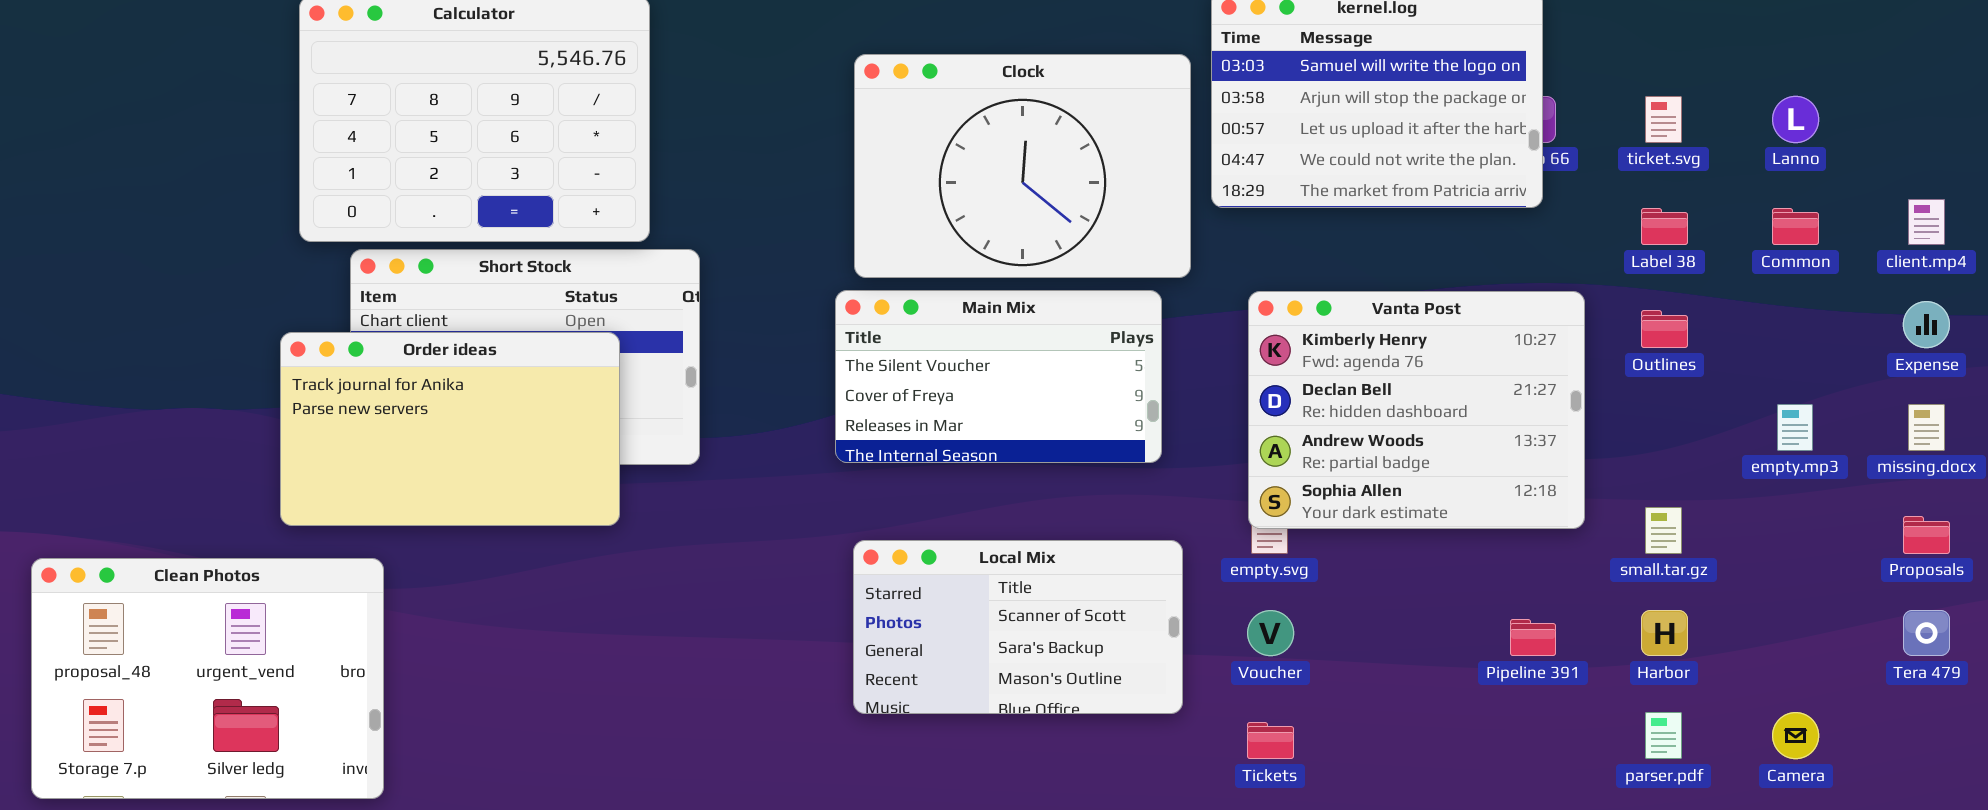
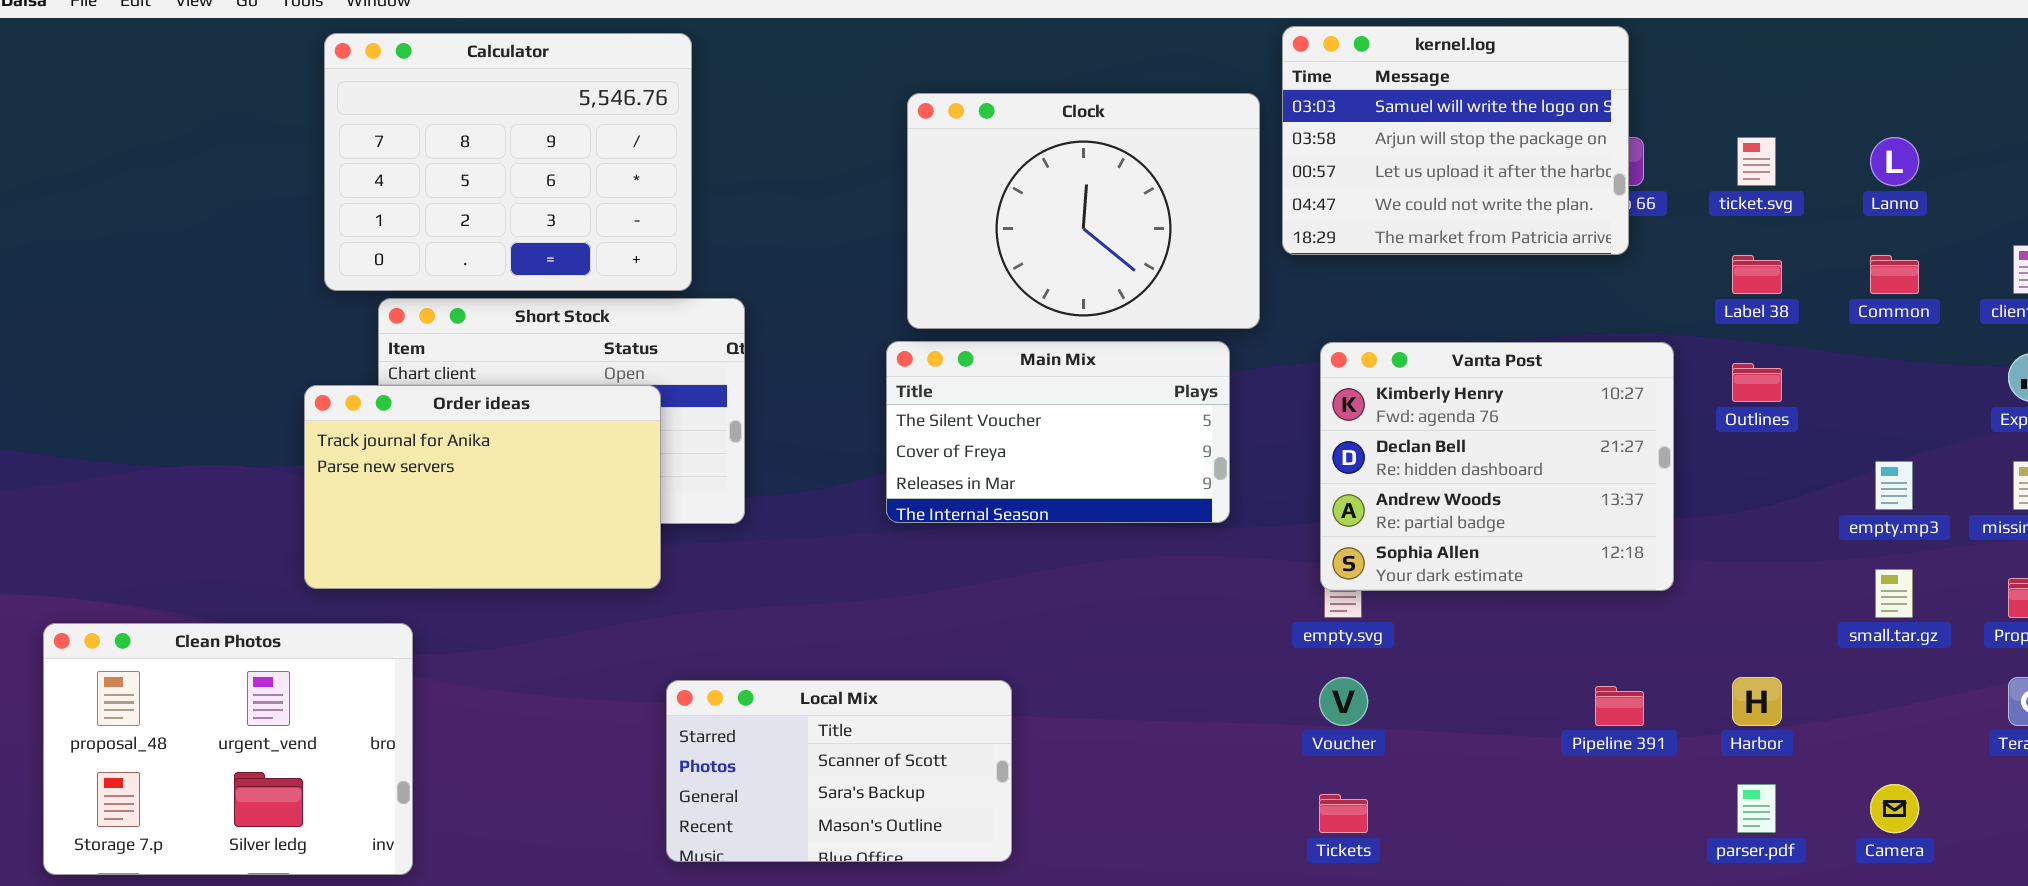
small.tar.gz: [1645,507,1682,554] -> [1875,569,1913,618], moved
Local Mix: [853,540,1183,714] -> [666,680,1012,862], moved

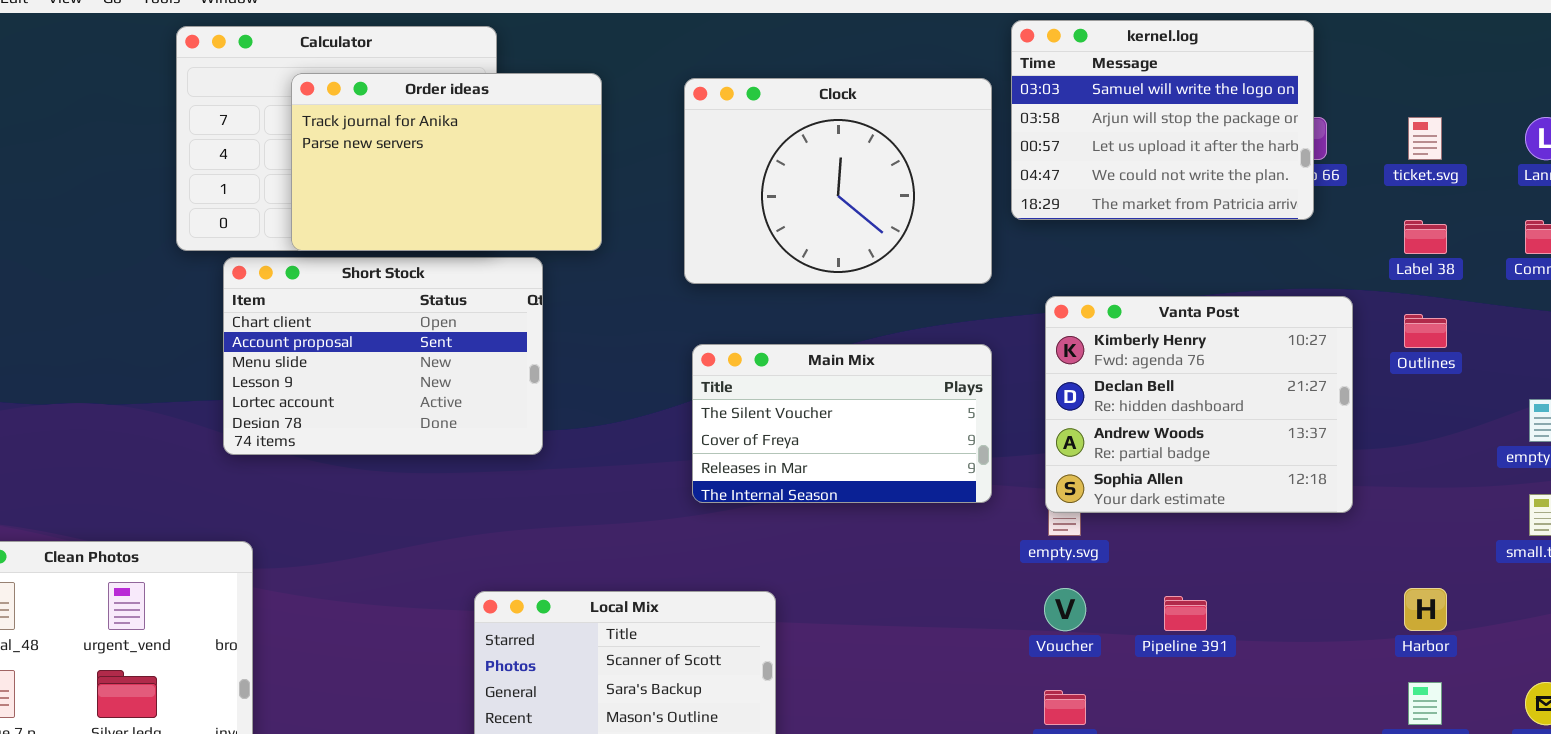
Main Mix: [886,341,1230,523] -> [692,344,992,503], moved
Order ideas: [304,385,661,589] -> [291,73,602,251], moved
Pipeline 391: [1595,686,1644,726] -> [1164,596,1207,631], moved

